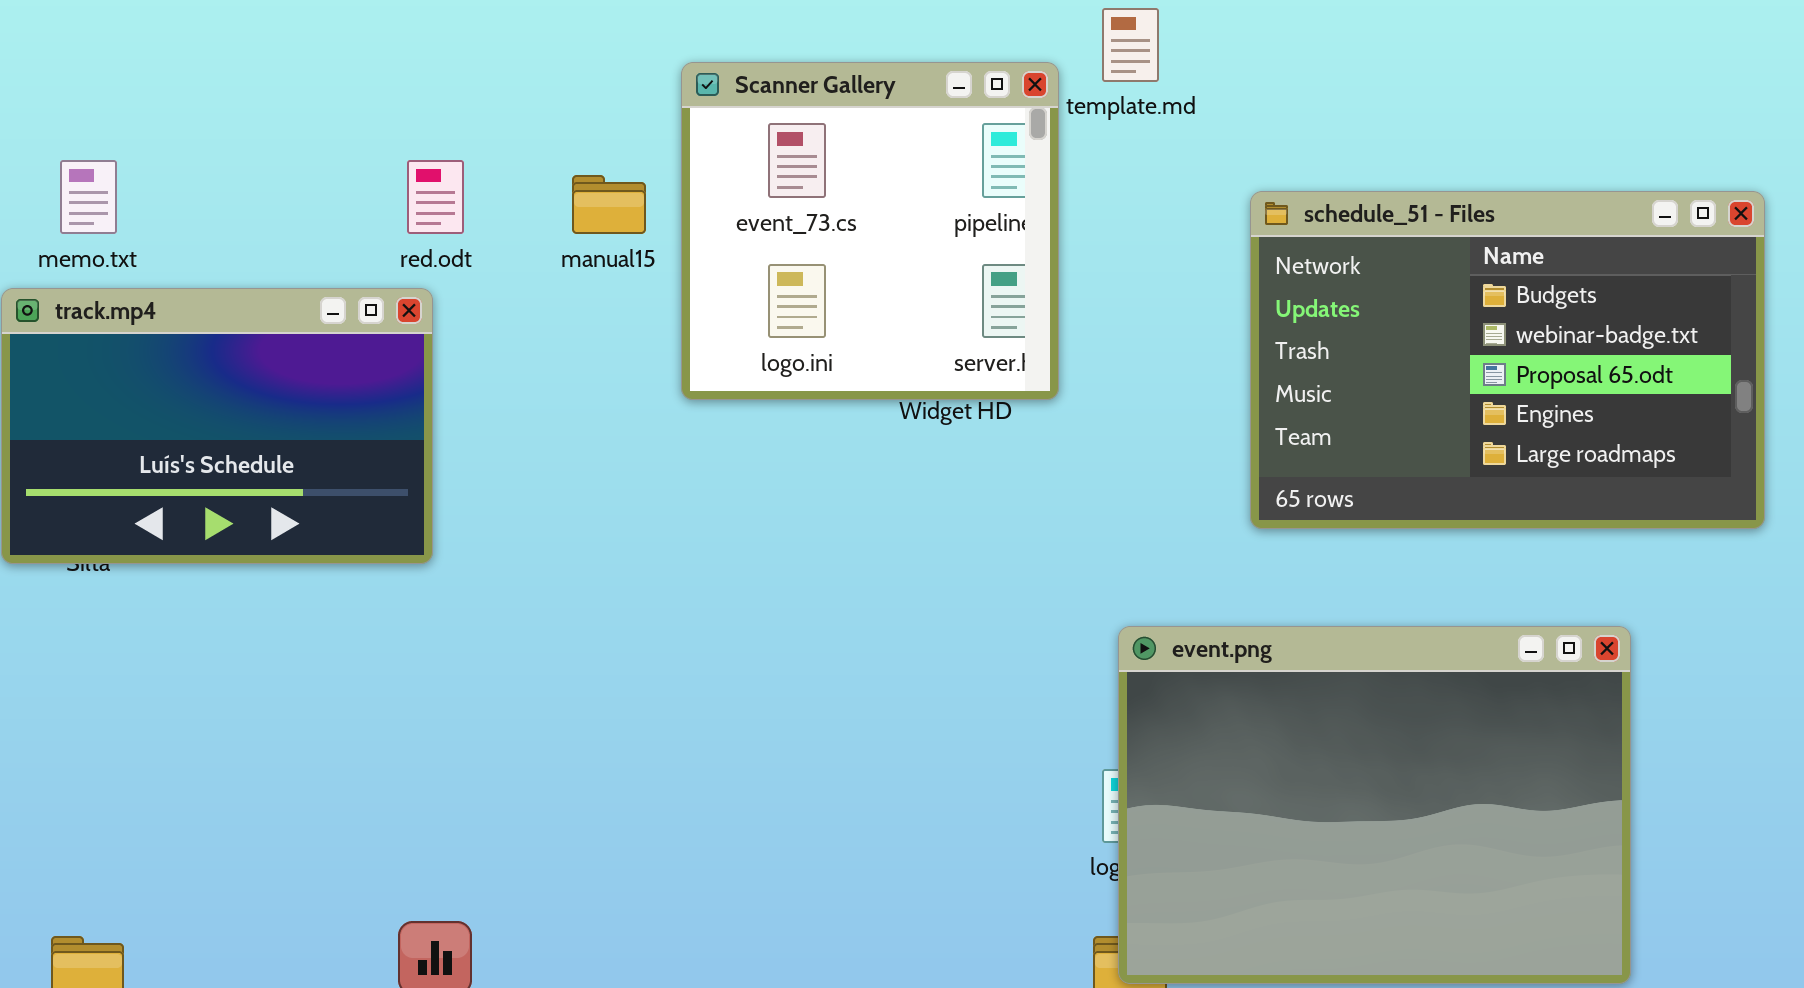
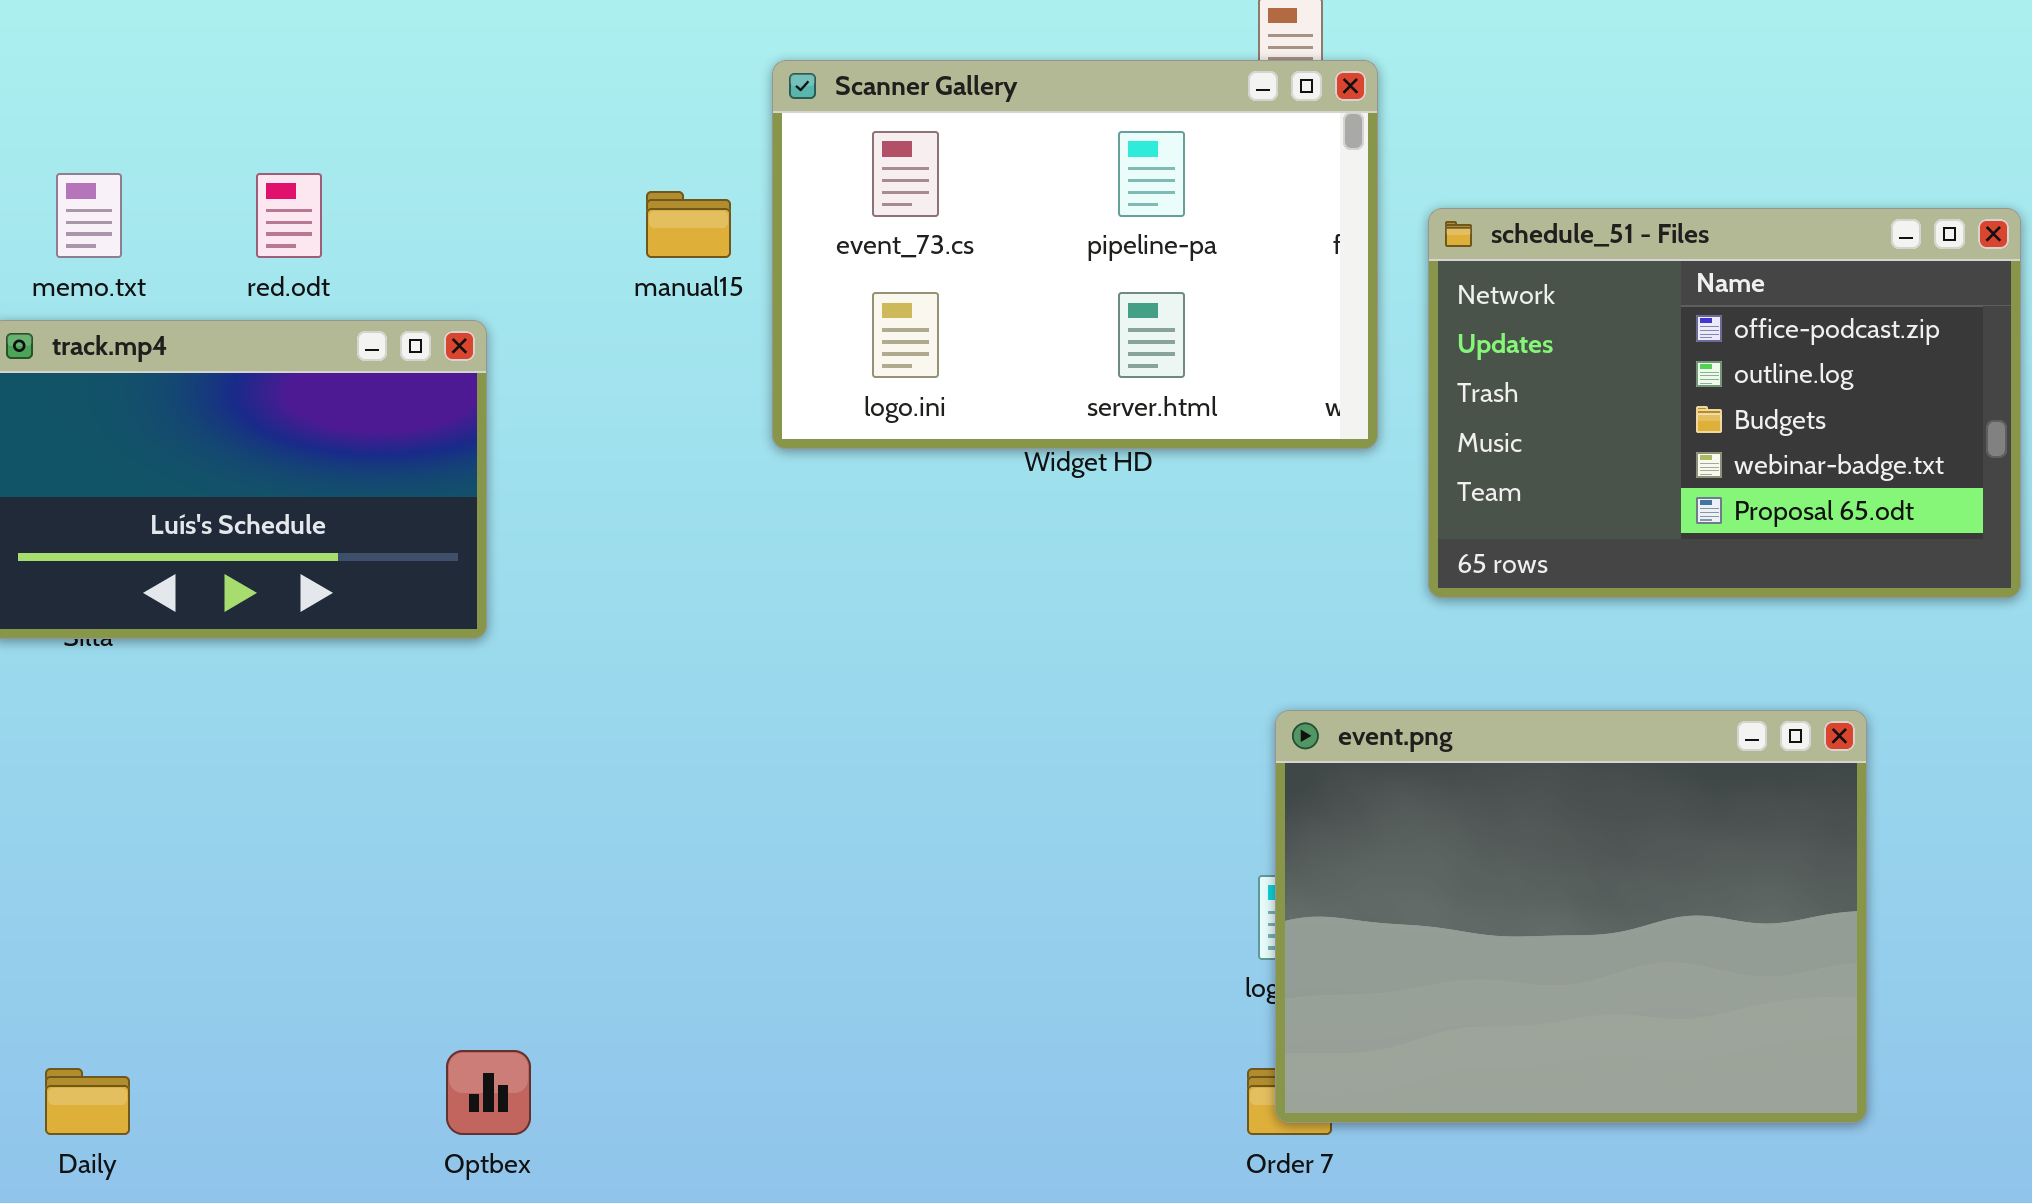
Scanner Gallery: [681,62,1059,400] -> [772,60,1378,449], resized
red.odt: [407,160,464,234] -> [256,173,322,258], moved
schedule_51 - Files: [1250,191,1765,529] -> [1428,208,2021,598], scrolled up 2 rows

